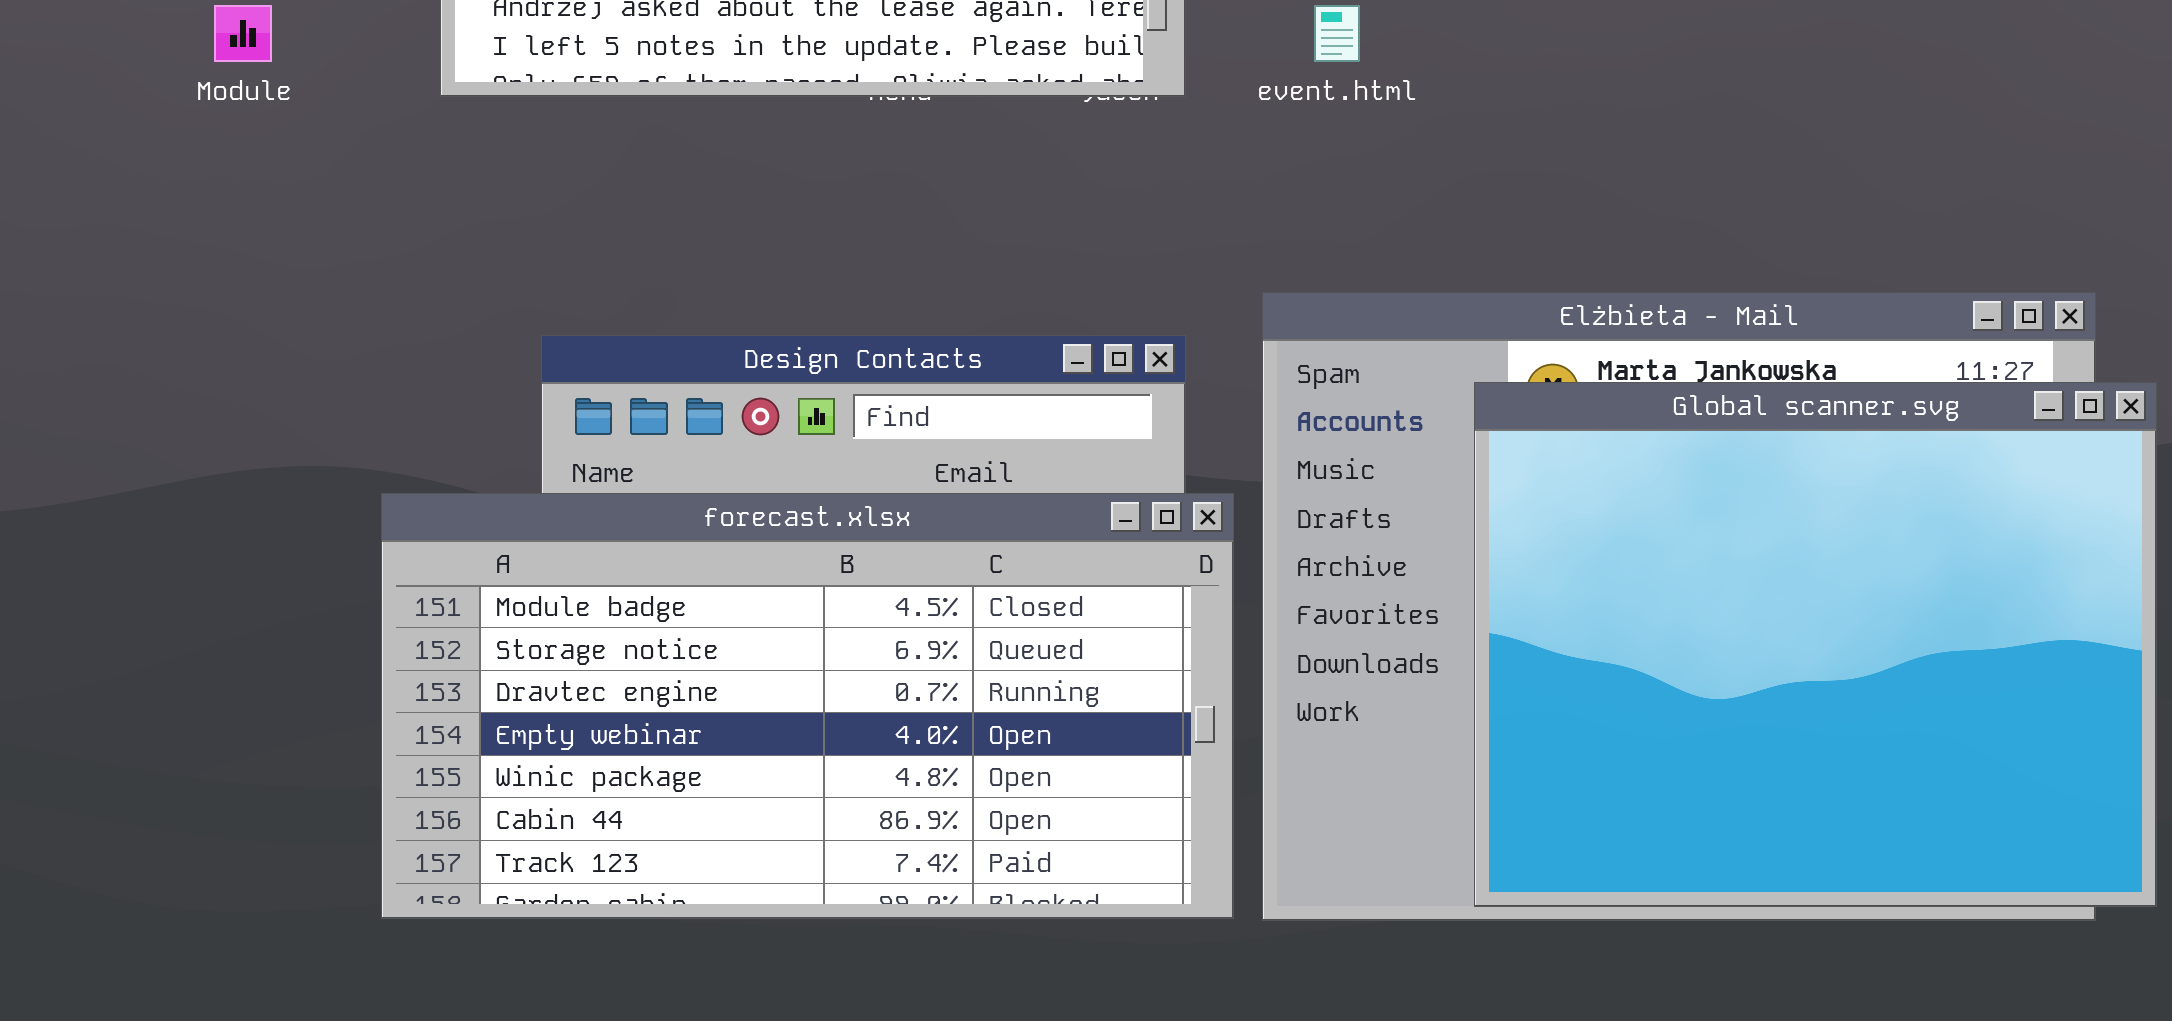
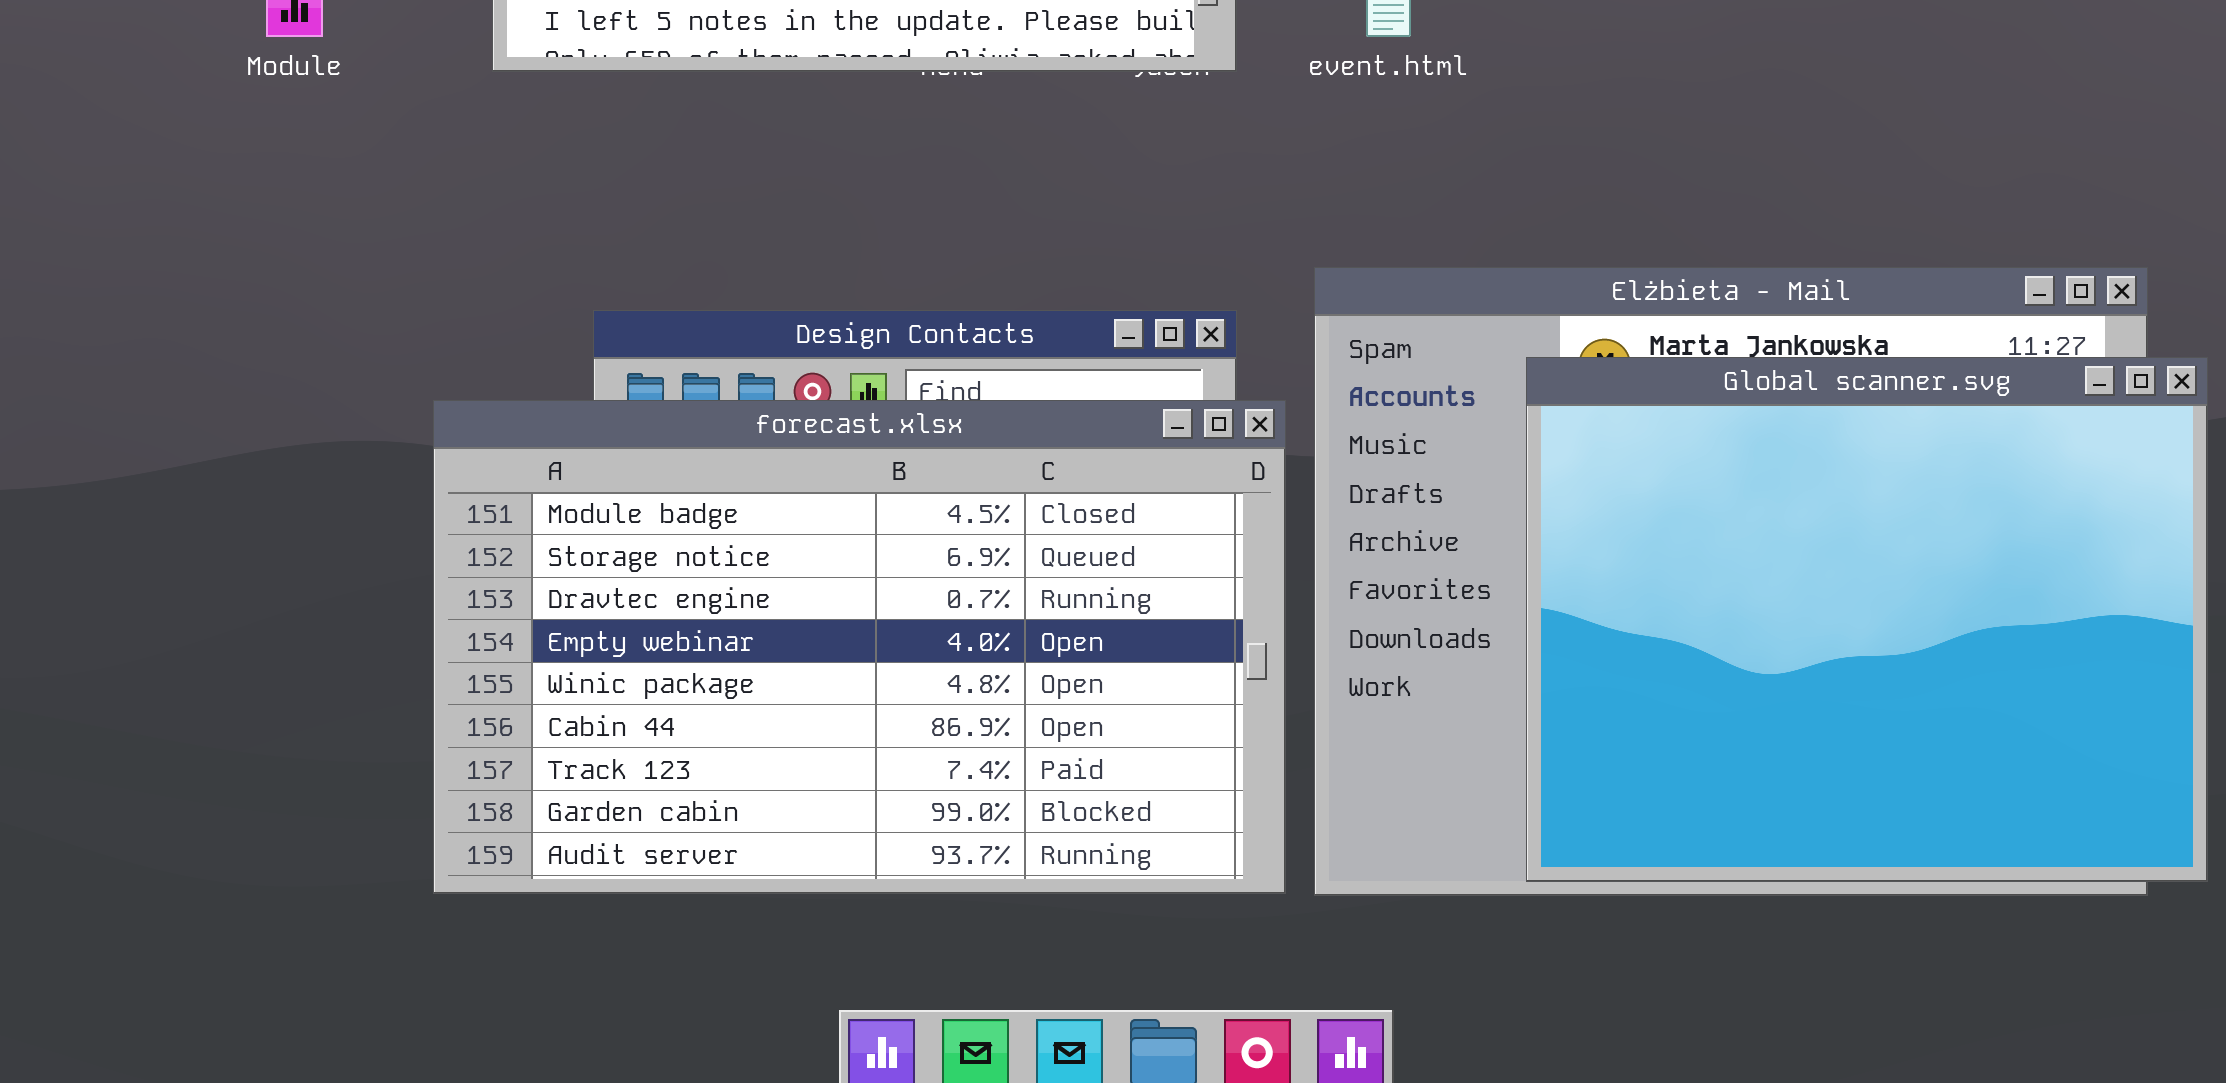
forecast.xlsx: [381,493,1234,919] -> [433,400,1286,894], resized

